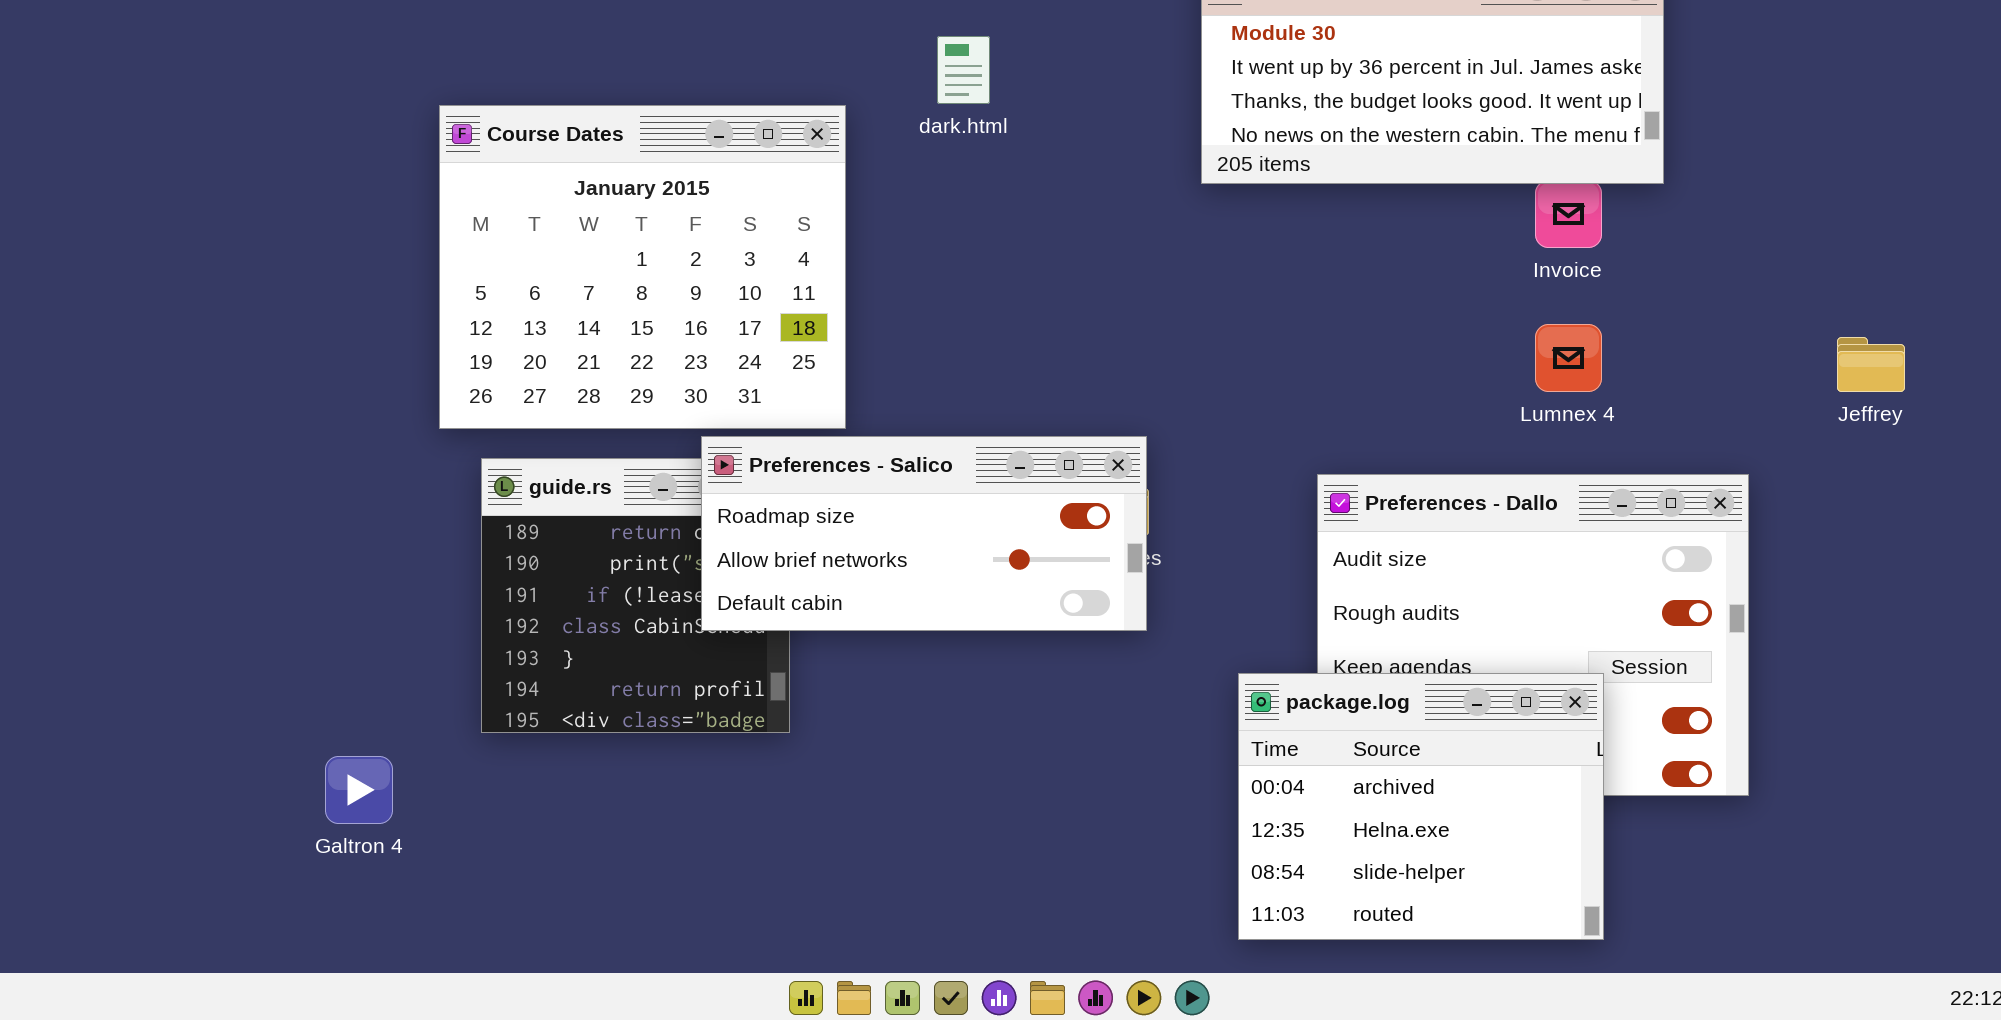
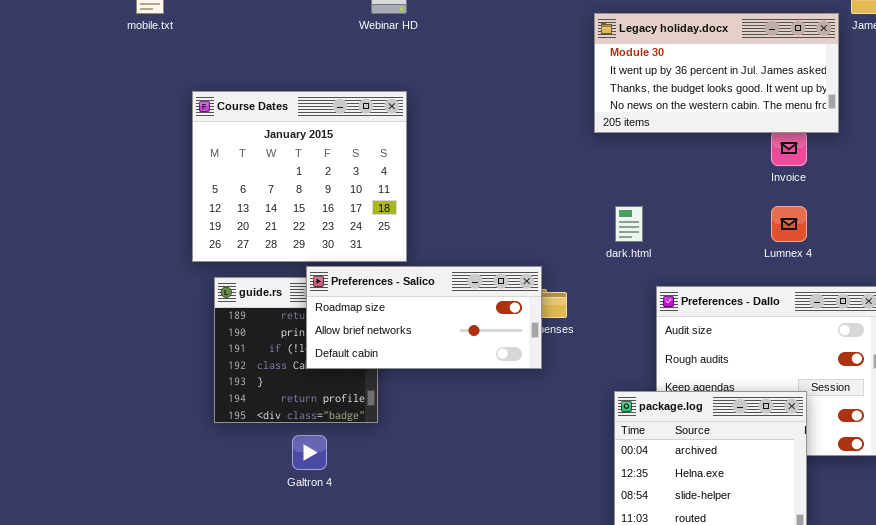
dark.html: [937,36,990,104] -> [615,206,643,242], moved
Preferences - Salico: [701,436,1147,631] -> [306,266,542,369], moved
Galtron 4: [325,756,393,824] -> [292,435,327,470], moved

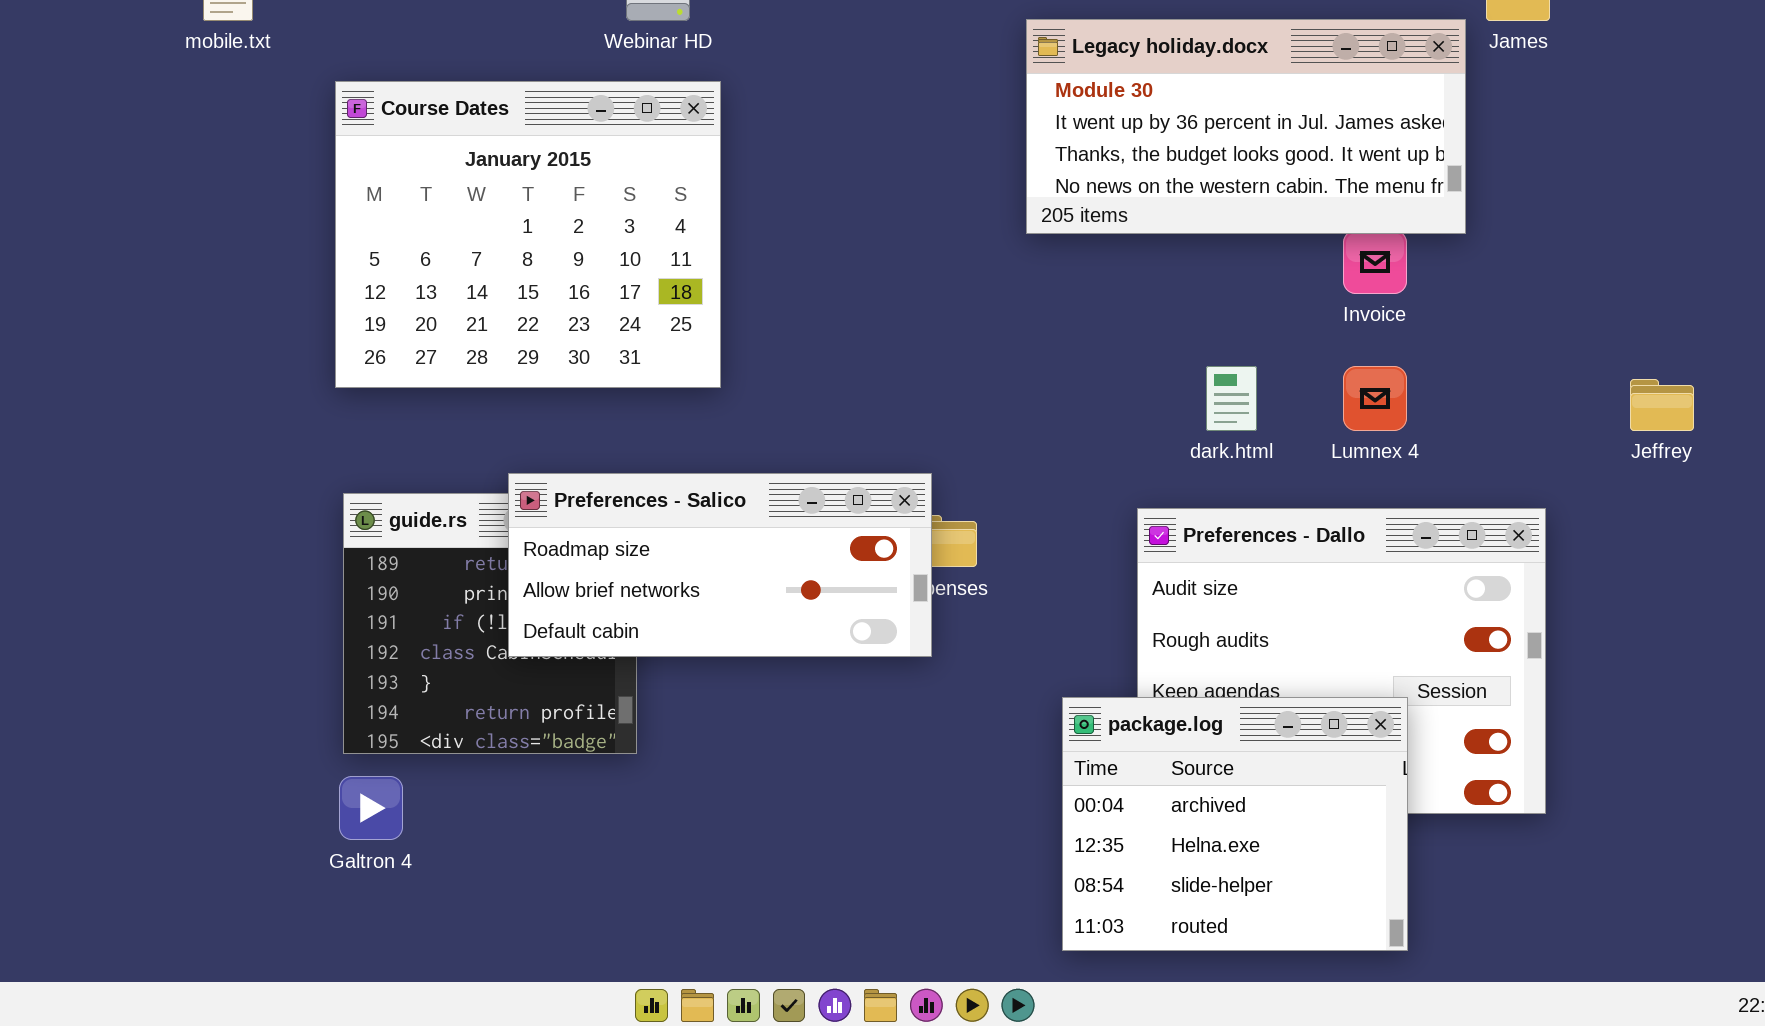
Course Dates: [192,91,407,262] -> [335,81,721,388], moved
dark.html: [615,206,643,242] -> [1206,366,1257,431], moved
Galtron 4: [292,435,327,470] -> [339,776,403,840], moved

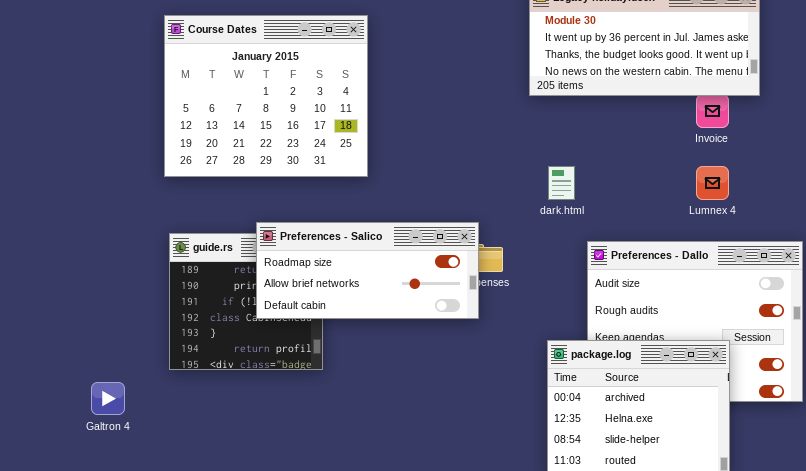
dark.html: [1206,366,1257,431] -> [548,166,575,200], moved
Galtron 4: [339,776,403,840] -> [91,382,125,415], moved

